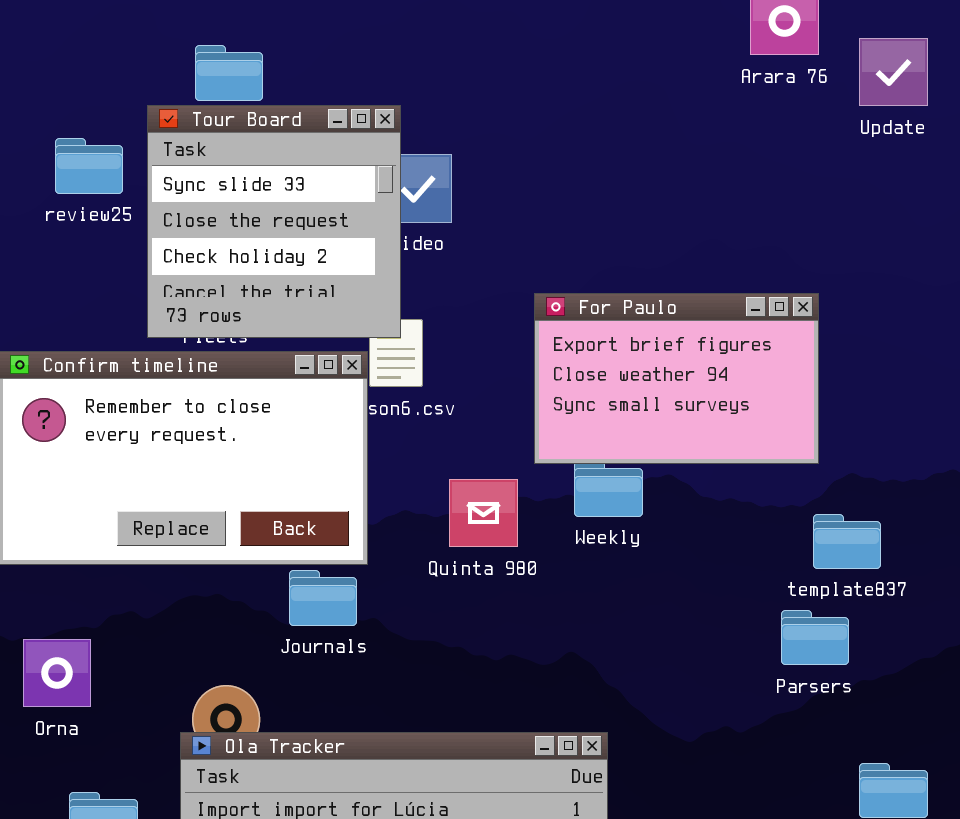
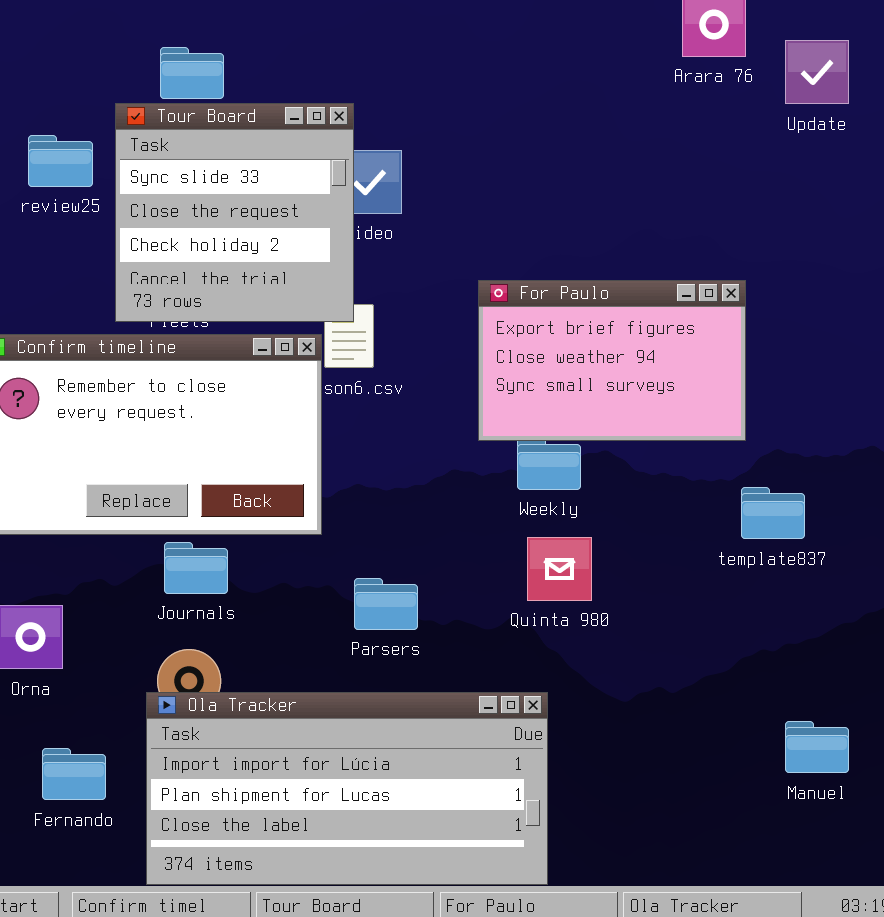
Quinta 980: [449,479,518,547] -> [527,537,592,601], moved
Journals: [289,570,357,626] -> [164,542,228,594], moved
Parsers: [781,610,849,665] -> [354,578,418,630], moved

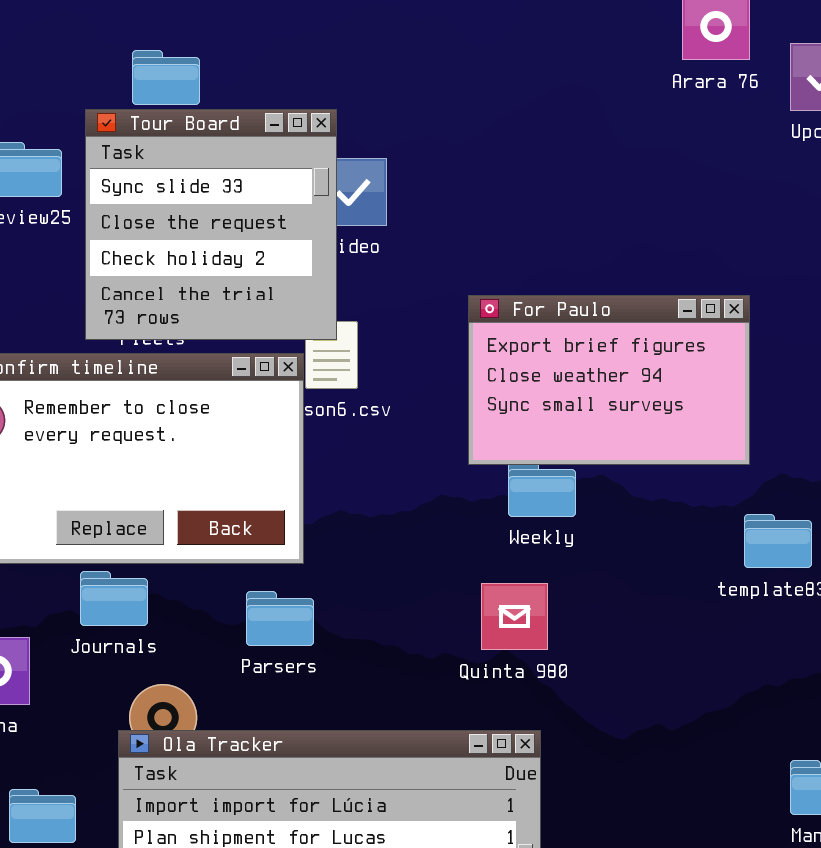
Quinta 980: [527,537,592,601] -> [481,583,548,650], moved
Journals: [164,542,228,594] -> [80,571,148,626], moved
Parsers: [354,578,418,630] -> [246,591,314,646], moved

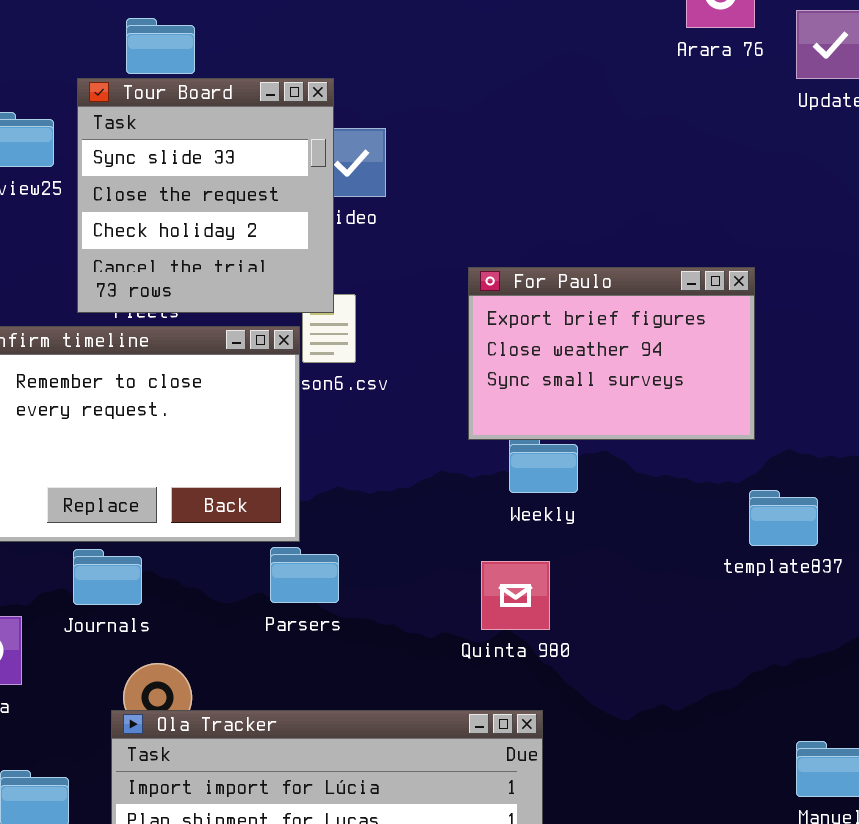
Parsers: [246,591,314,646] -> [270,547,339,603], moved

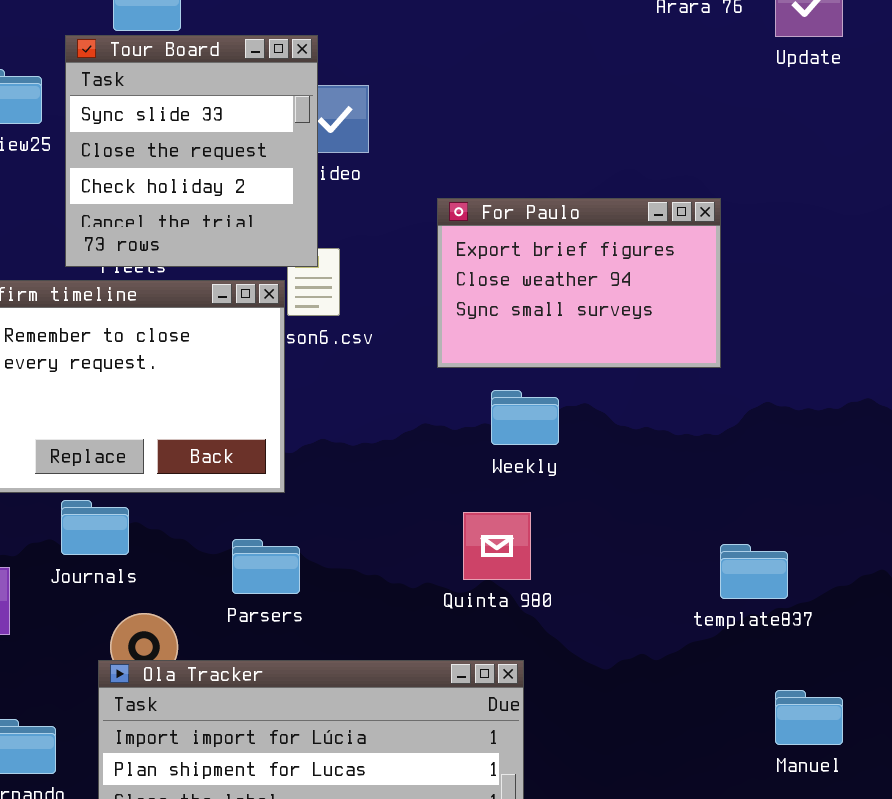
For Paulo: [468,267,755,440] -> [437,198,721,368], moved
template837: [749,490,818,546] -> [720,544,788,599], moved
Parsers: [270,547,339,603] -> [232,539,300,594], moved

